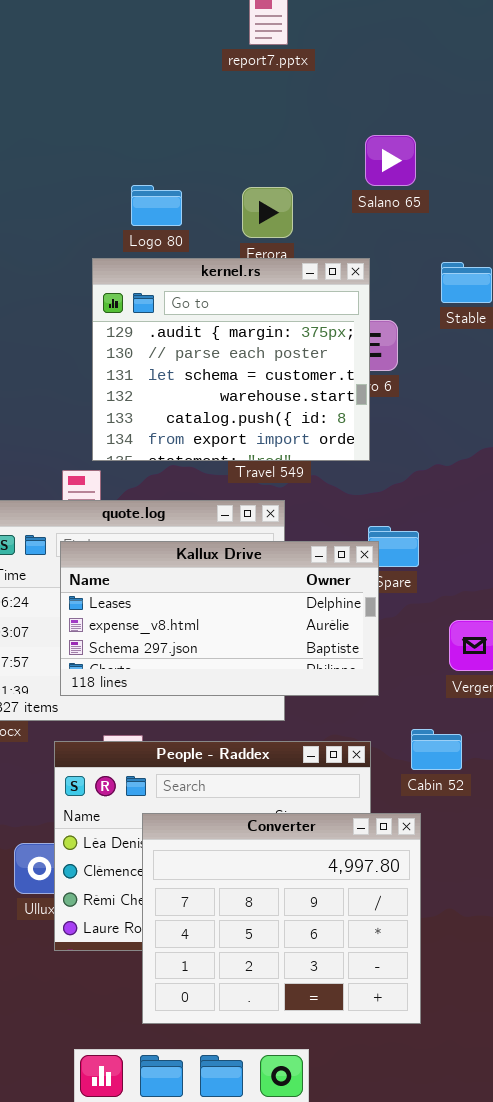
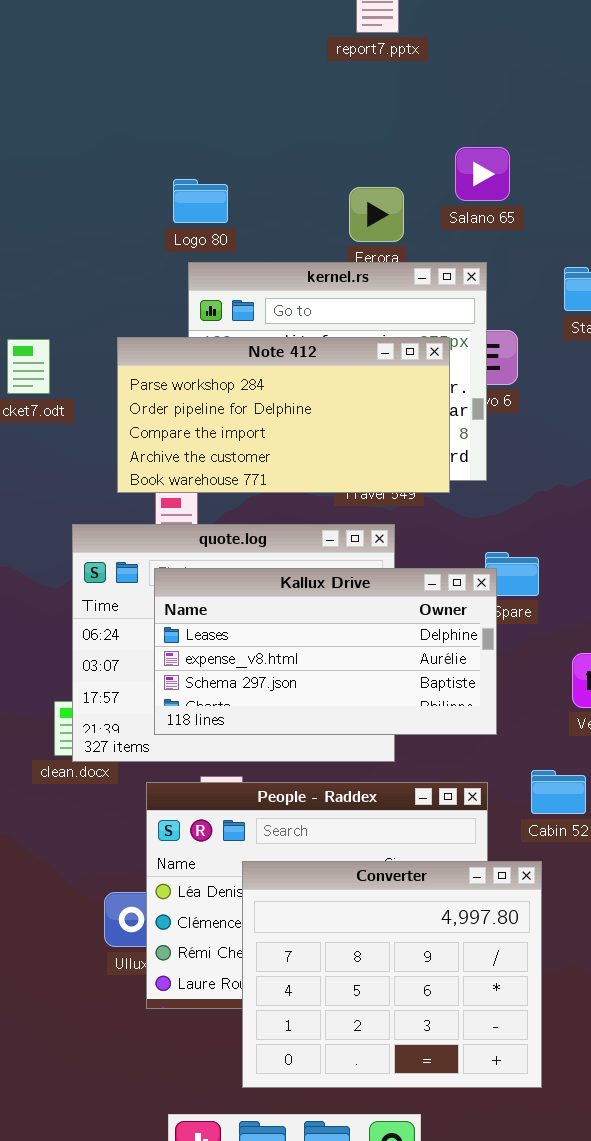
Salano 65: [365,135,416,186] -> [455,147,510,201], moved
Logo 80: [131,185,182,226] -> [173,179,228,223], moved
Note 412: none -> [117,337,450,493], opened

